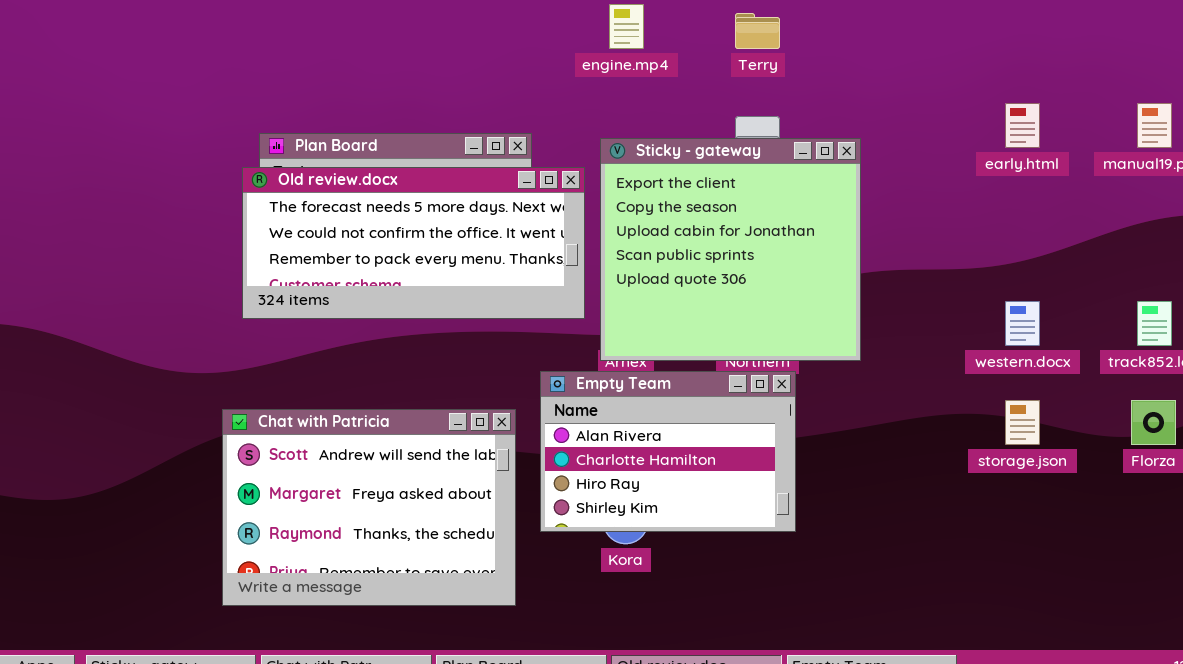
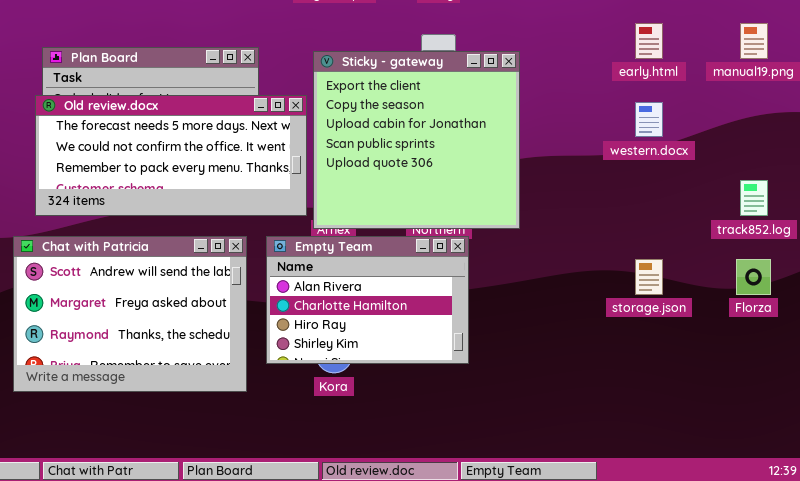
Old review.docx: [242,167,585,319] -> [35,95,307,216], moved
western.docx: [1005,301,1040,346] -> [635,102,663,137], moved
Chat with Patricia: [222,409,516,606] -> [13,236,247,392], moved

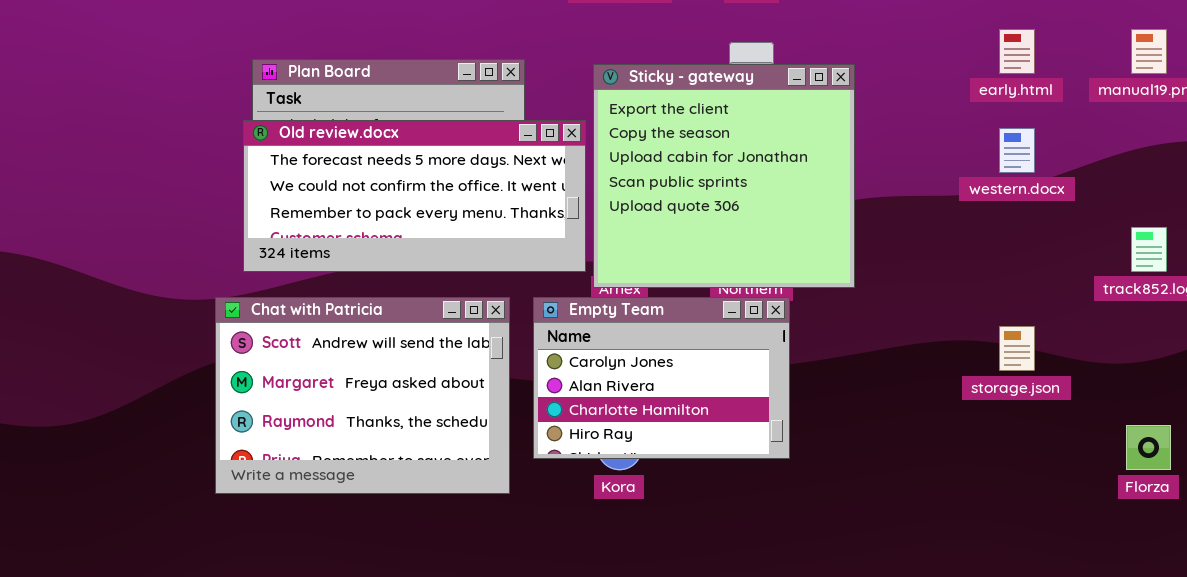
Empty Team: [266,236,469,364] -> [533,297,790,459], scrolled up 1 row
Florza: [736,259,771,295] -> [1126,425,1171,470], moved

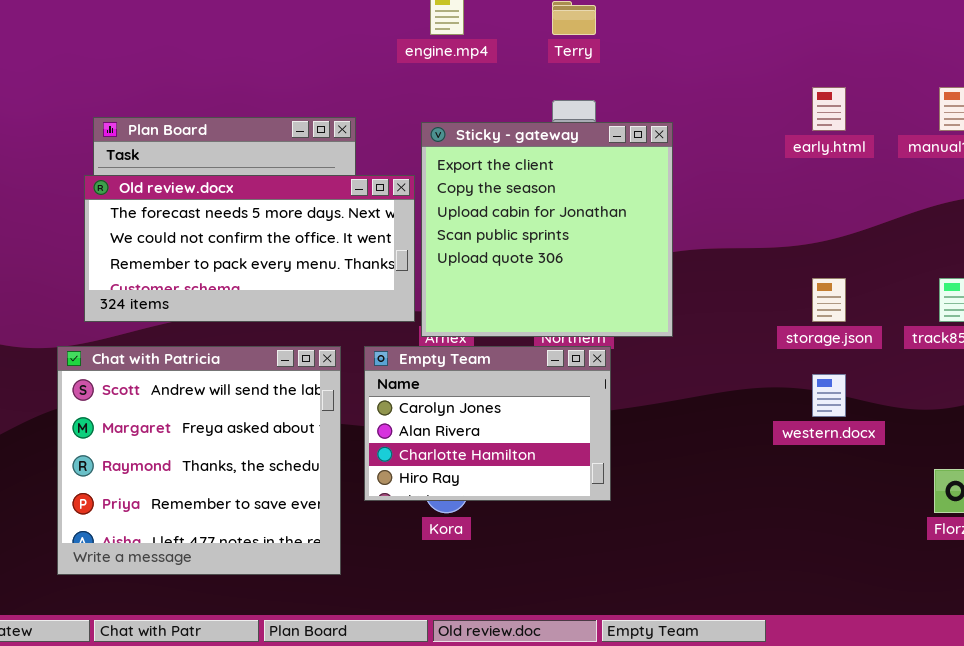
western.docx: [999,128,1035,173] -> [812,374,846,417], moved
Chat with Patricia: [215,297,510,494] -> [57,346,341,575], resized
storage.json: [999,326,1035,371] -> [812,278,846,322], moved

